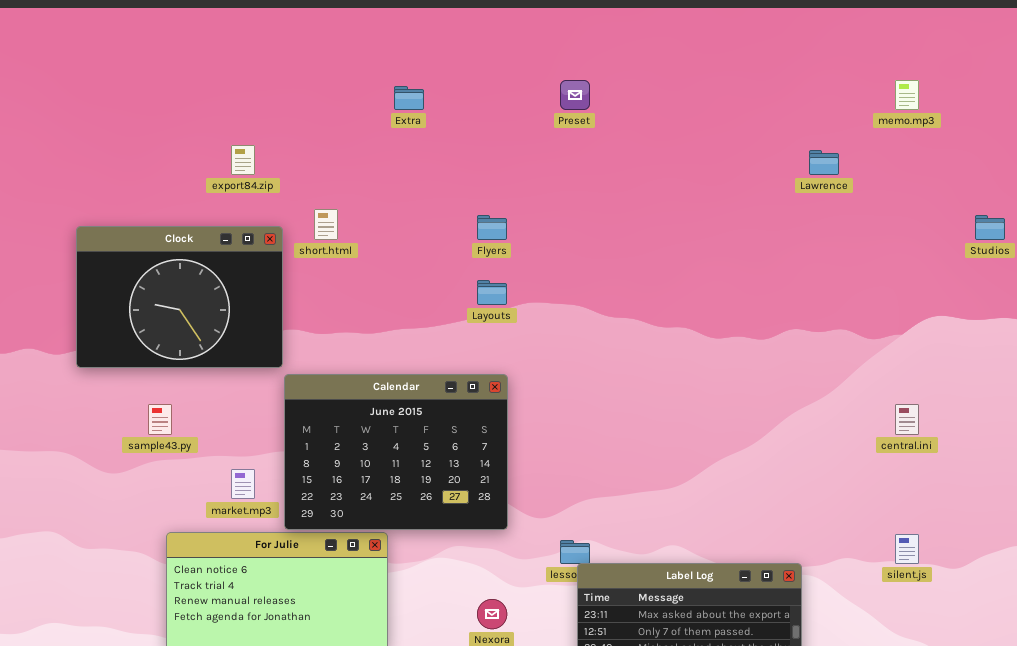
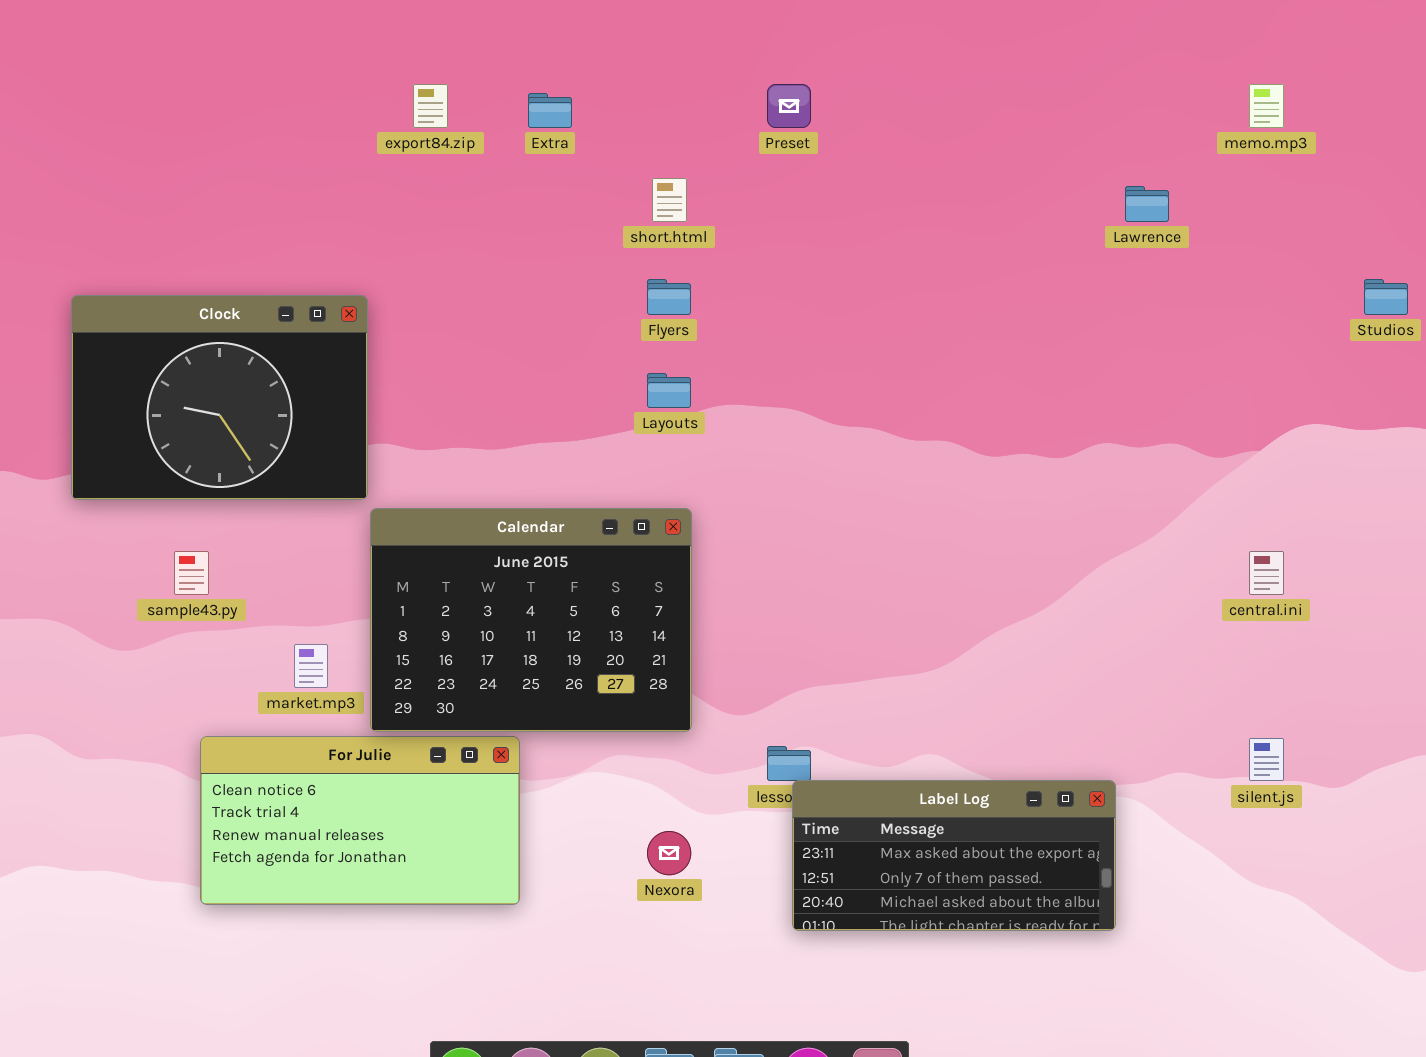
export84.zip: [231,145,255,175] -> [413,84,448,128], moved
short.html: [314,209,338,240] -> [652,178,687,222], moved

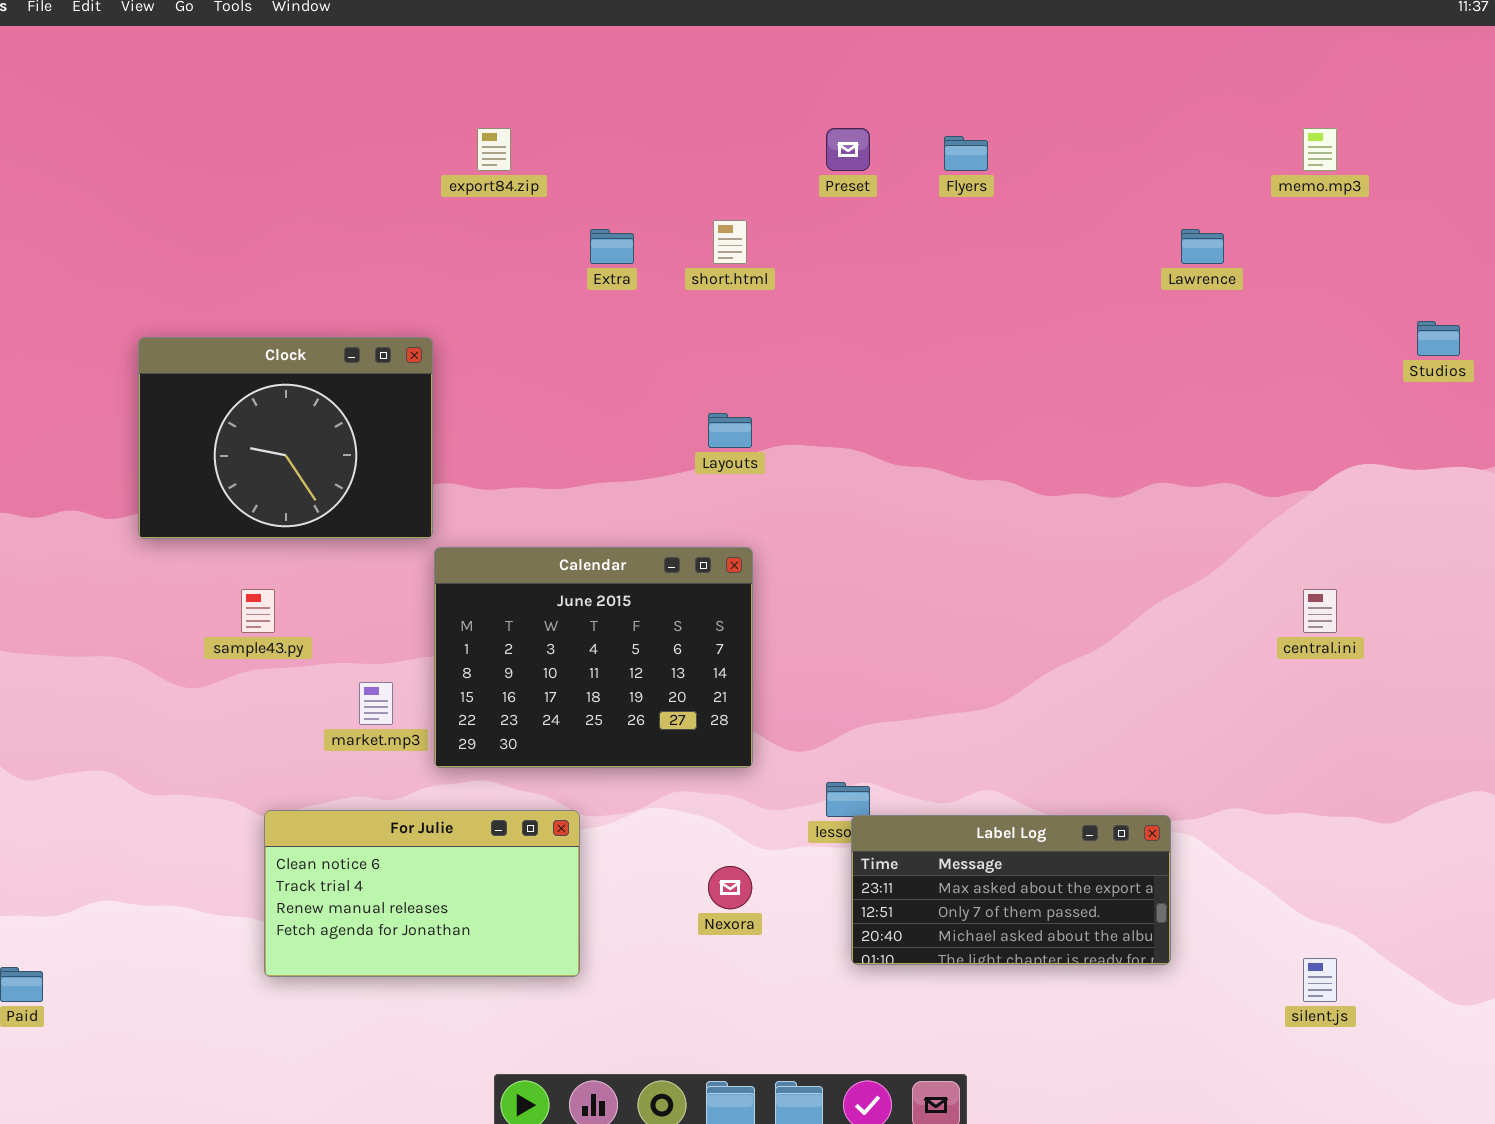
Extra: [528,93,572,128] -> [590,229,634,264], moved
Flyers: [647,279,691,315] -> [944,136,988,171], moved
For Julie: [200,736,520,905] -> [264,810,580,977], moved
silent.js: [1249,738,1284,781] -> [1303,958,1337,1002], moved

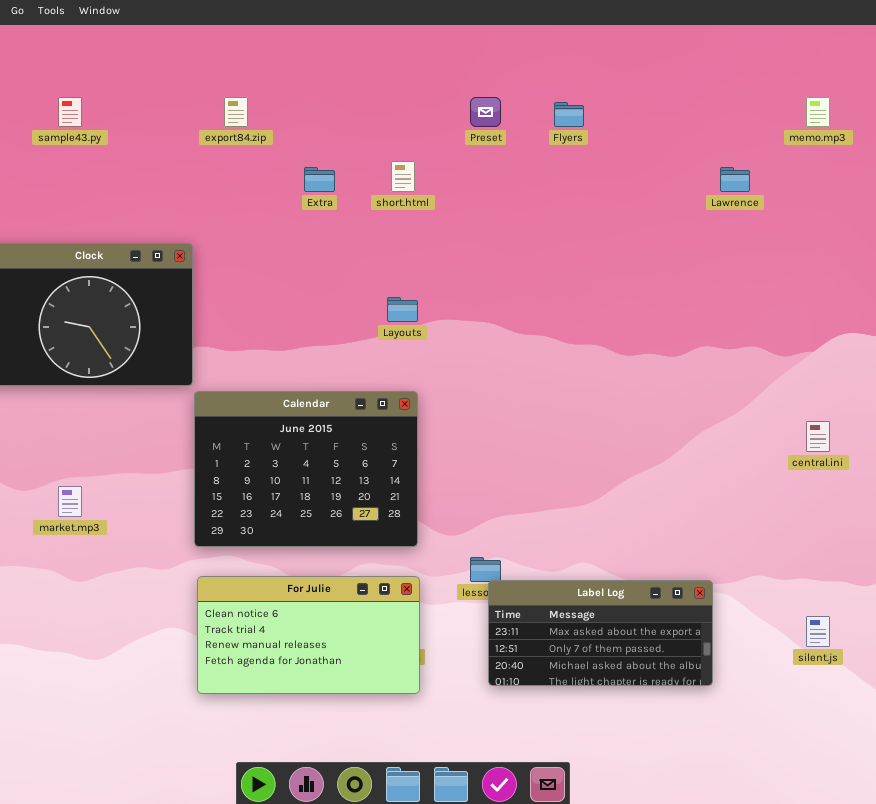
sample43.py: [241,589,275,633] -> [58,97,82,127], moved
market.mp3: [359,682,393,725] -> [58,486,82,517], moved
For Julie: [264,810,580,977] -> [197,576,420,694], moved
silent.js: [1303,958,1337,1002] -> [806,616,830,647], moved

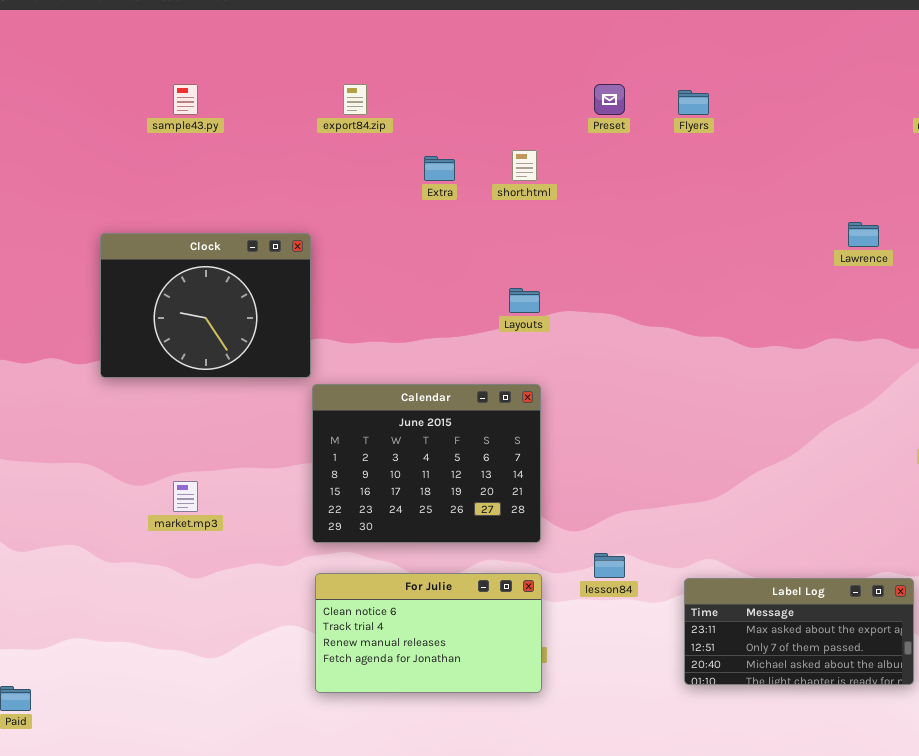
Lawrence: [720,167,750,192] -> [848,222,879,247], moved
Label Log: [488,580,713,686] -> [684,578,914,685], moved

